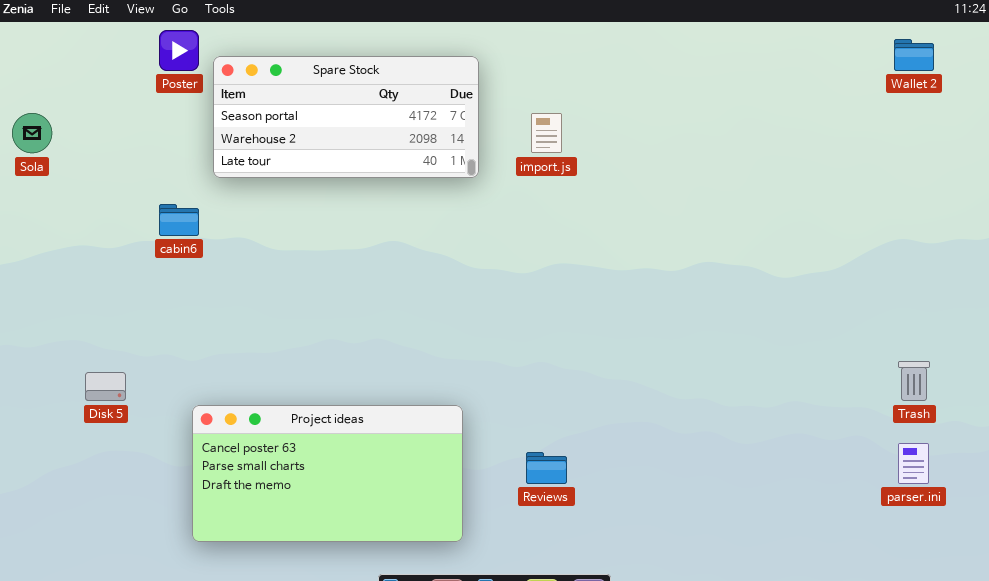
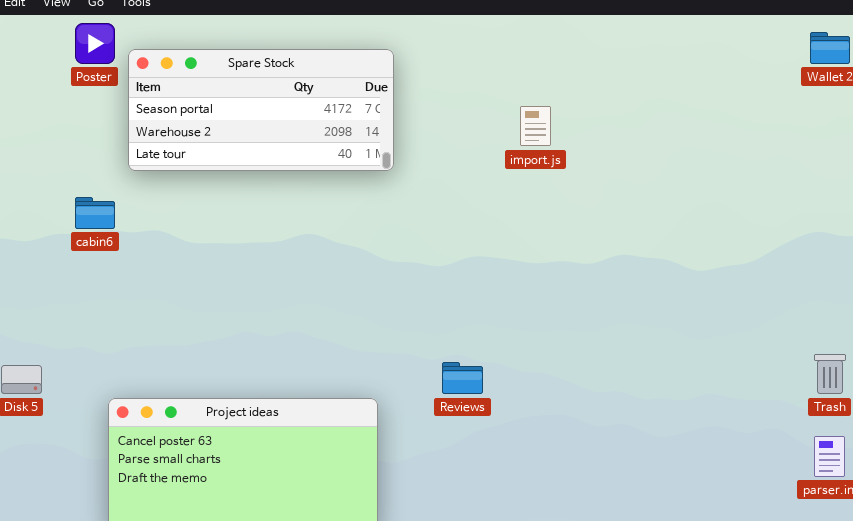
import.js: [531,113,562,153] -> [520,106,551,146], moved
Reviews: [526,452,567,484] -> [442,362,483,394], moved

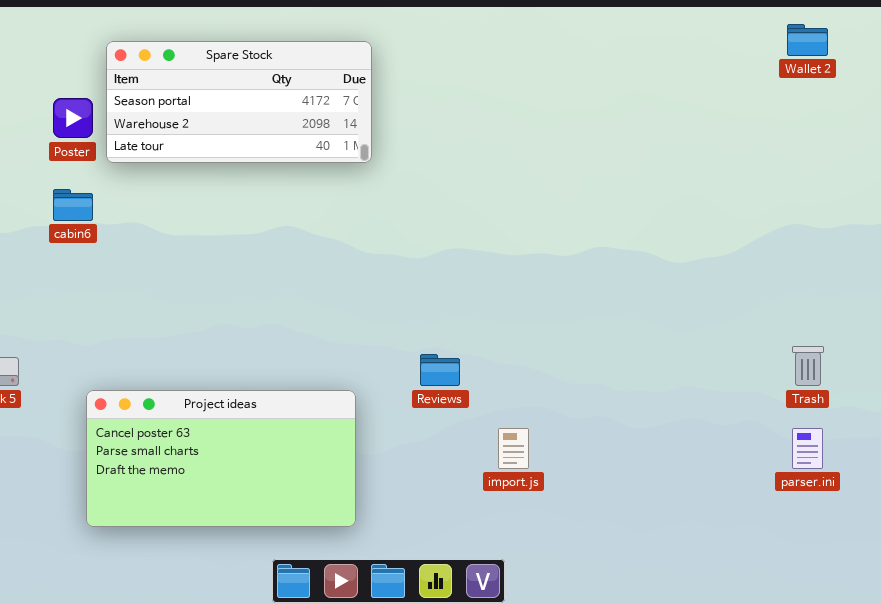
Poster: [75,23,115,64] -> [53,98,93,138], moved
import.js: [520,106,551,146] -> [498,428,529,469], moved

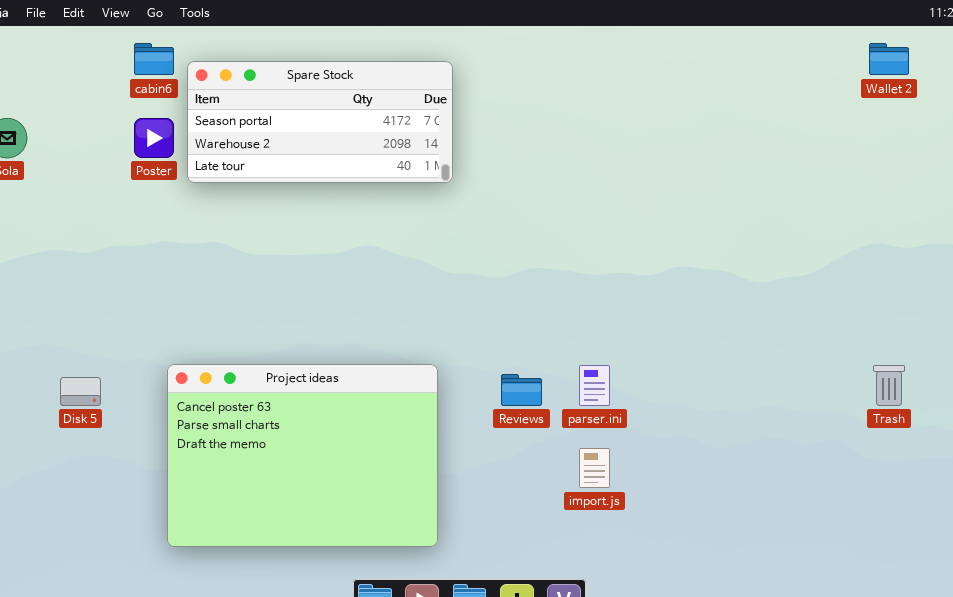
cabin6: [53,189,93,221] -> [134,43,174,75], moved
Project ideas: [86,390,356,527] -> [167,364,438,547], resized
parser.ini: [792,428,823,469] -> [579,365,610,406], moved

